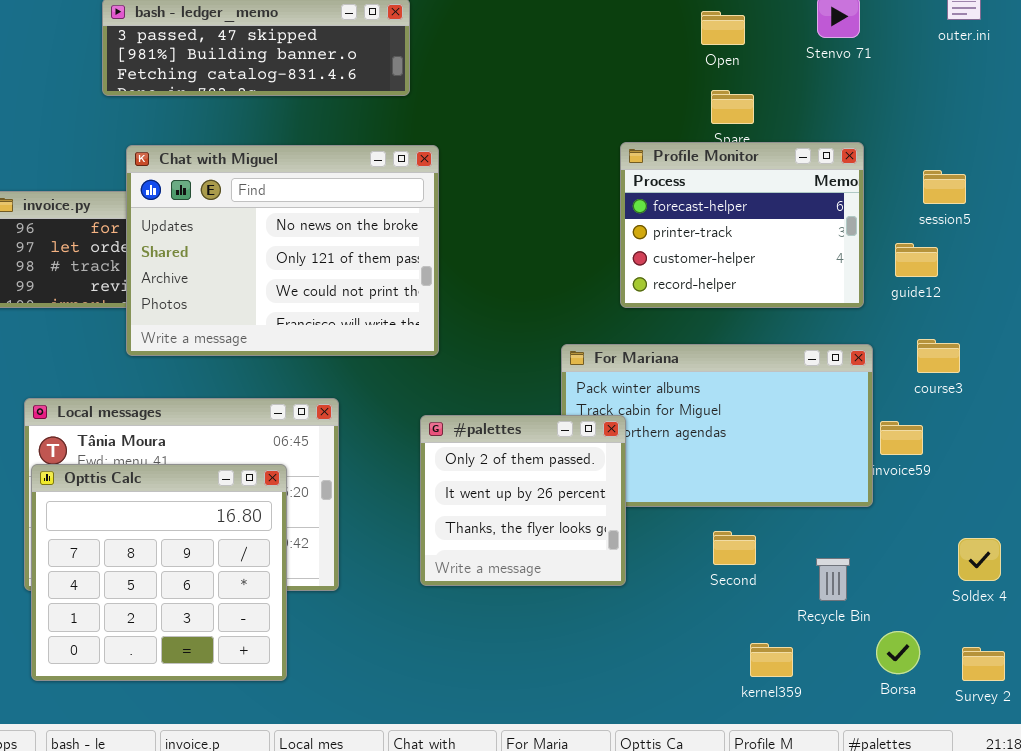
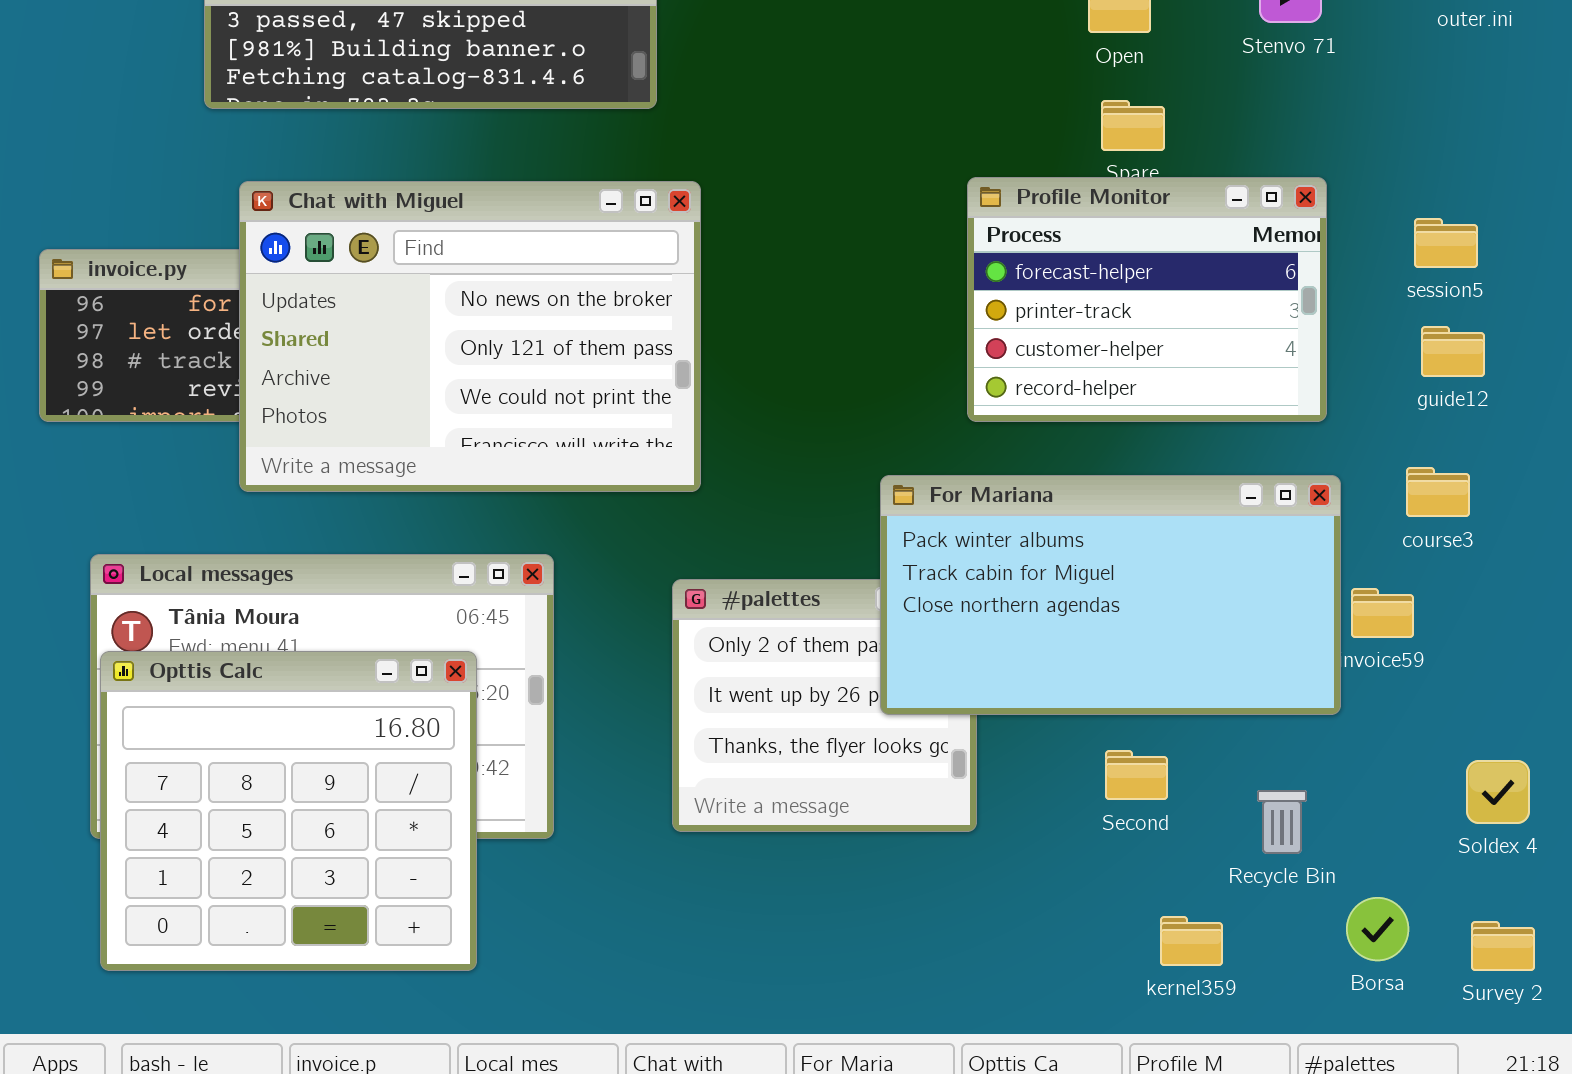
guide12: [895,243,938,277] -> [1421,326,1485,377], moved
For Mariana: [561,344,873,507] -> [880,475,1341,715], raised

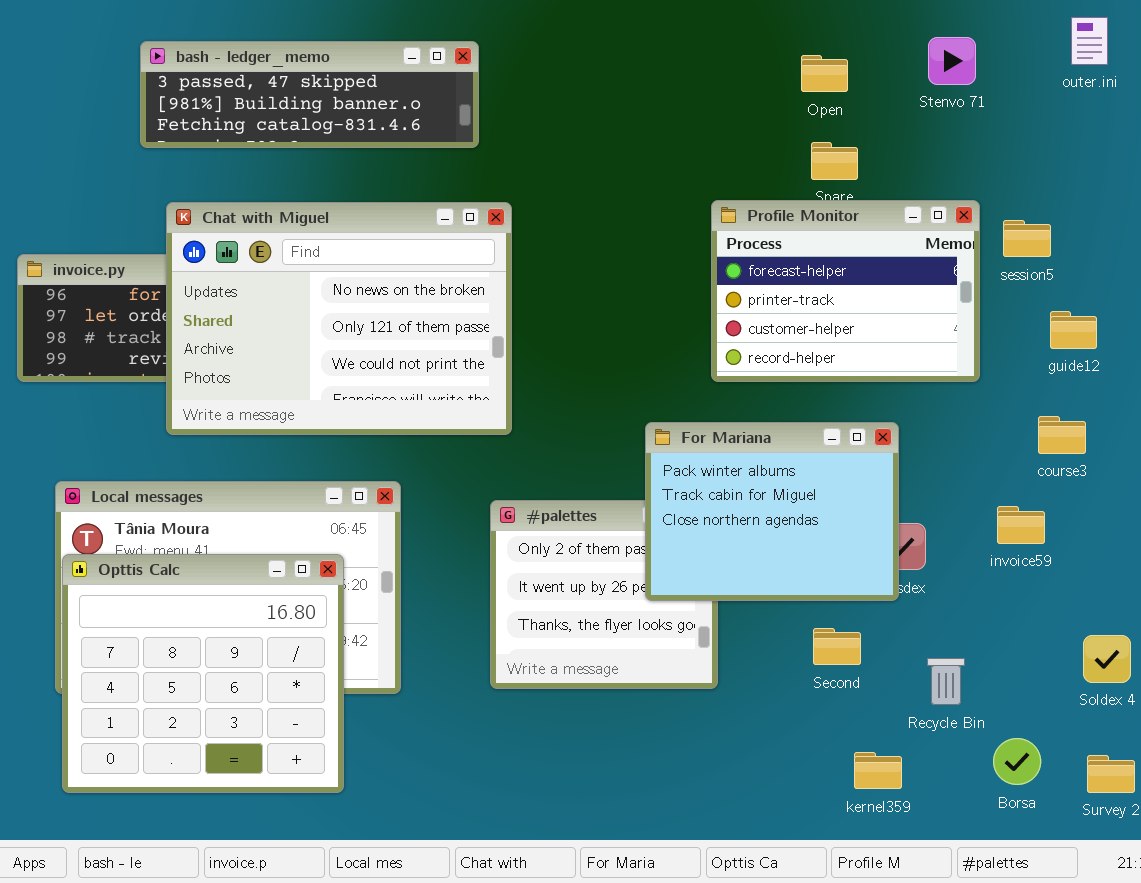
session5: [1414,218,1478,268] -> [1003,220,1051,257], moved
For Mariana: [880,475,1341,715] -> [645,422,899,601], resized

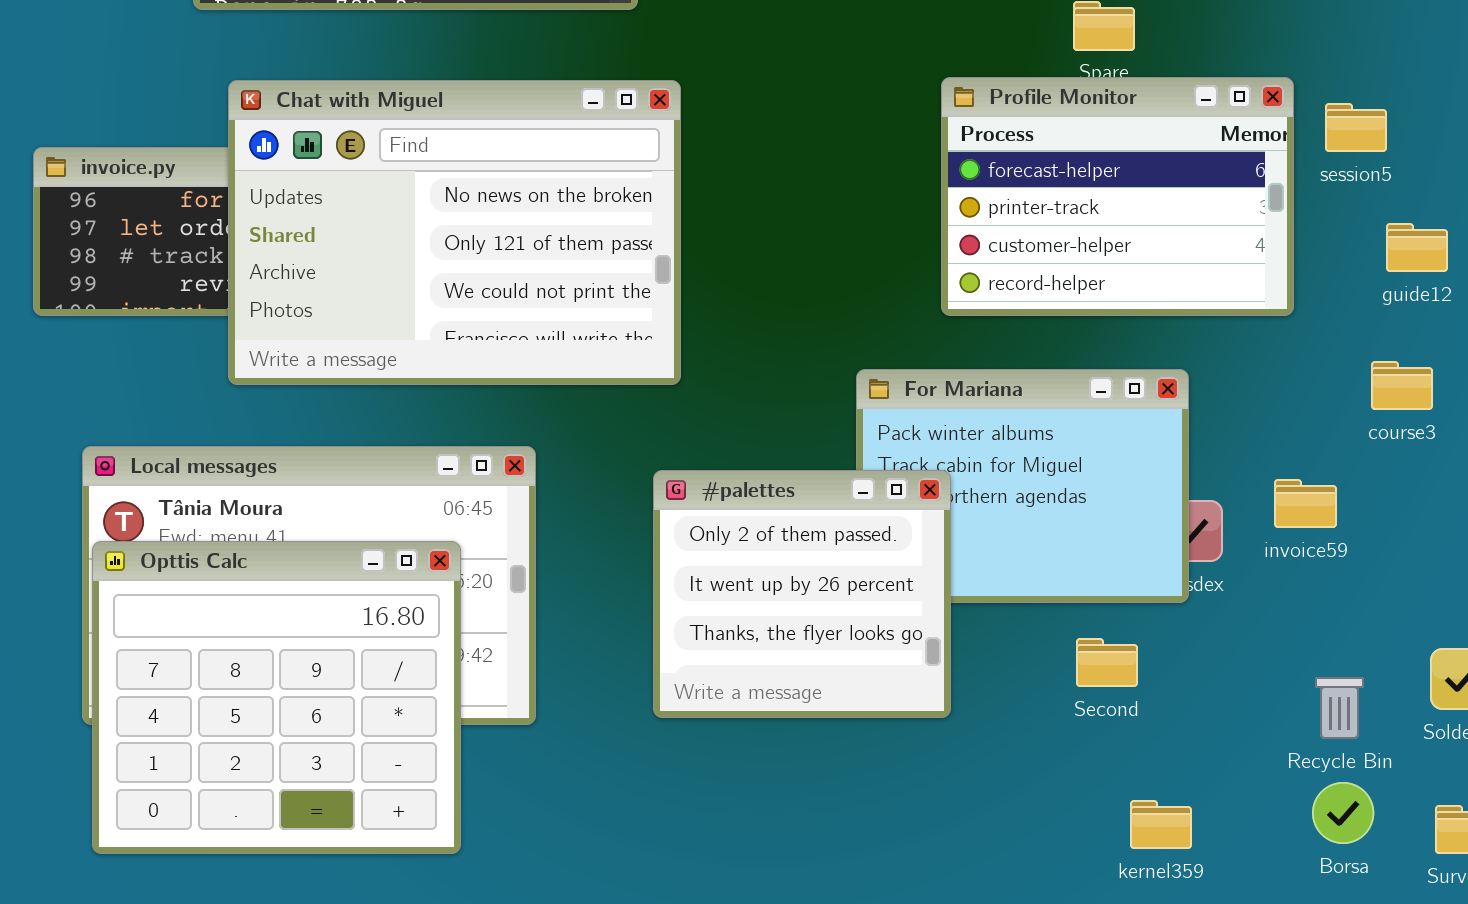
#palettes: [490,500,718,689] -> [653,470,951,718], raised
invoice59: [997,506,1045,544] -> [1274,479,1337,528], moved
Recycle Bin: [927,658,965,705] -> [1315,677,1364,739], moved

